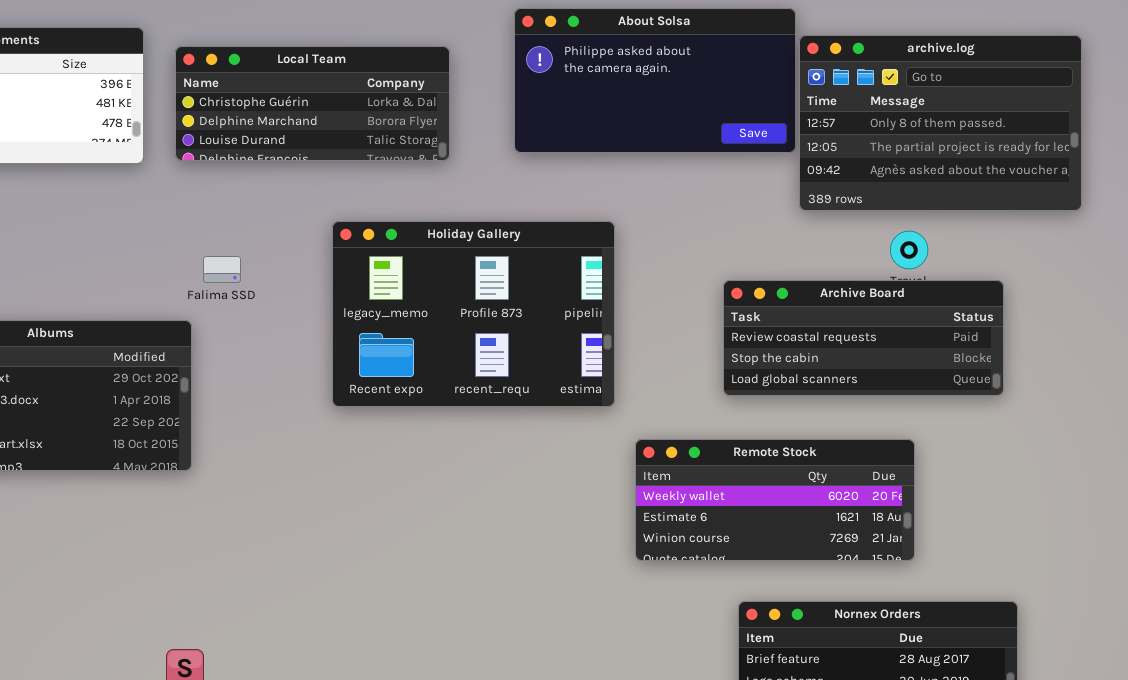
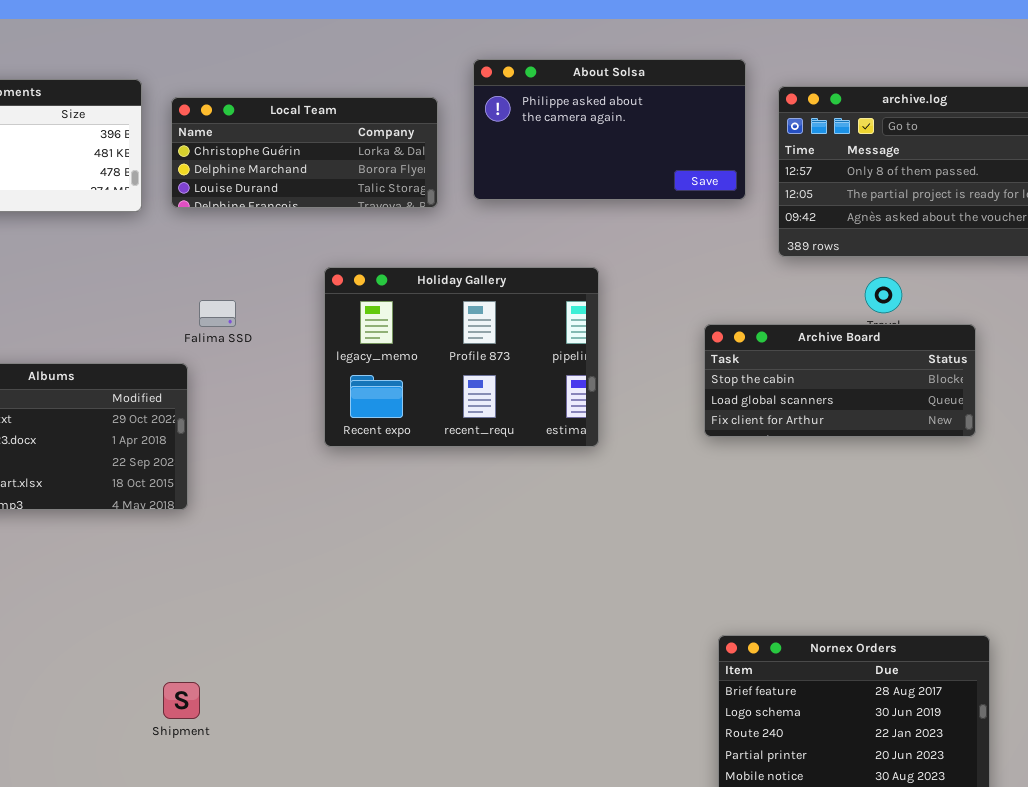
About Solsa: [514,8,796,153] -> [473,59,746,200], moved
Archive Board: [723,280,1004,396] -> [704,324,976,437], scrolled down 1 row
Remote Stock: [635,439,915,561] -> none, closed

